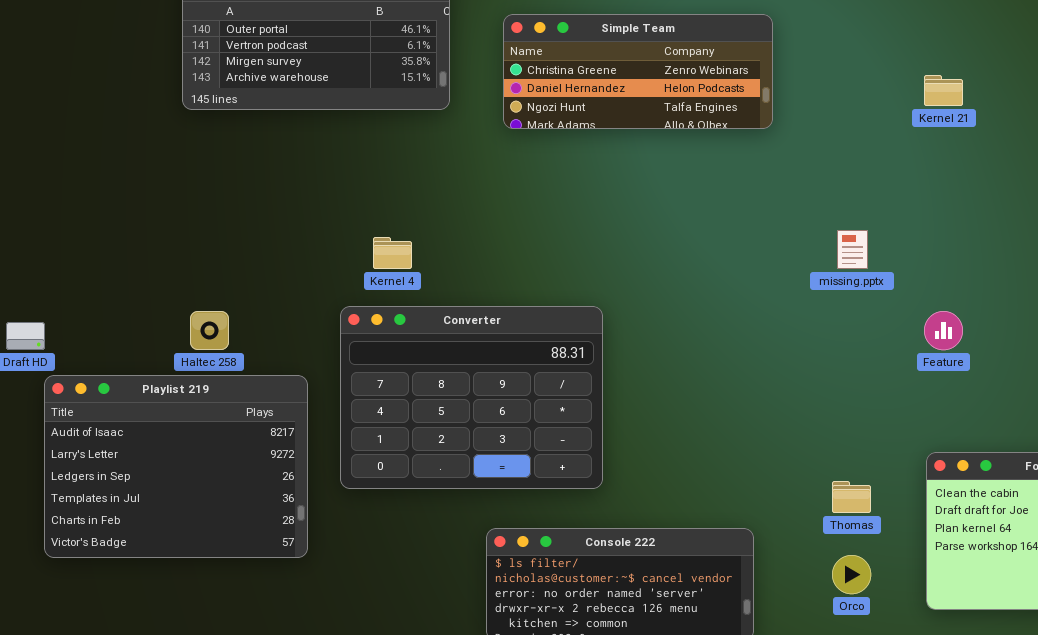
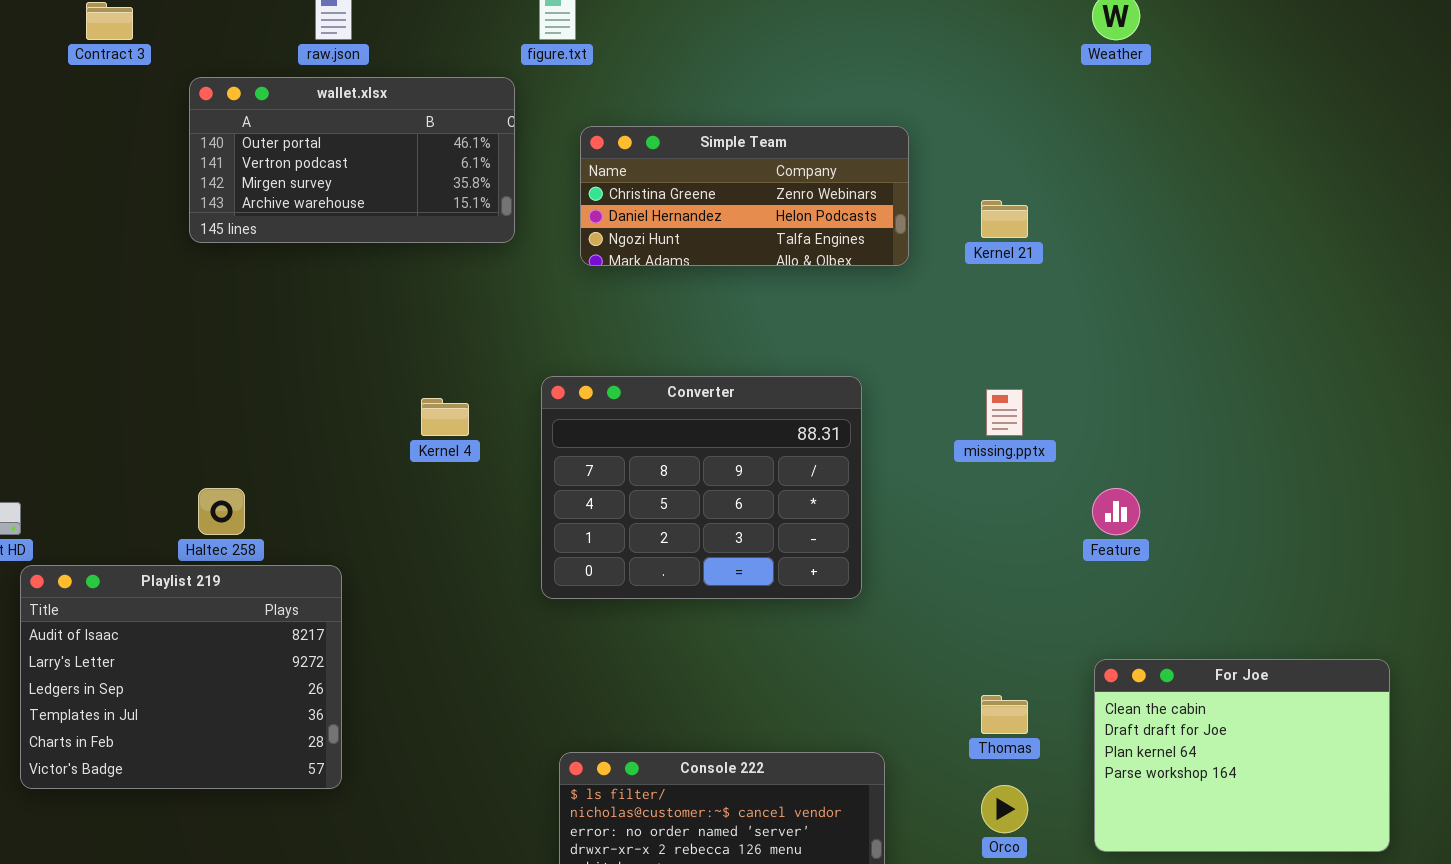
Kernel 21: [924,75,963,106] -> [981,200,1028,238], moved
Converter: [340,306,603,489] -> [541,376,862,599], moved

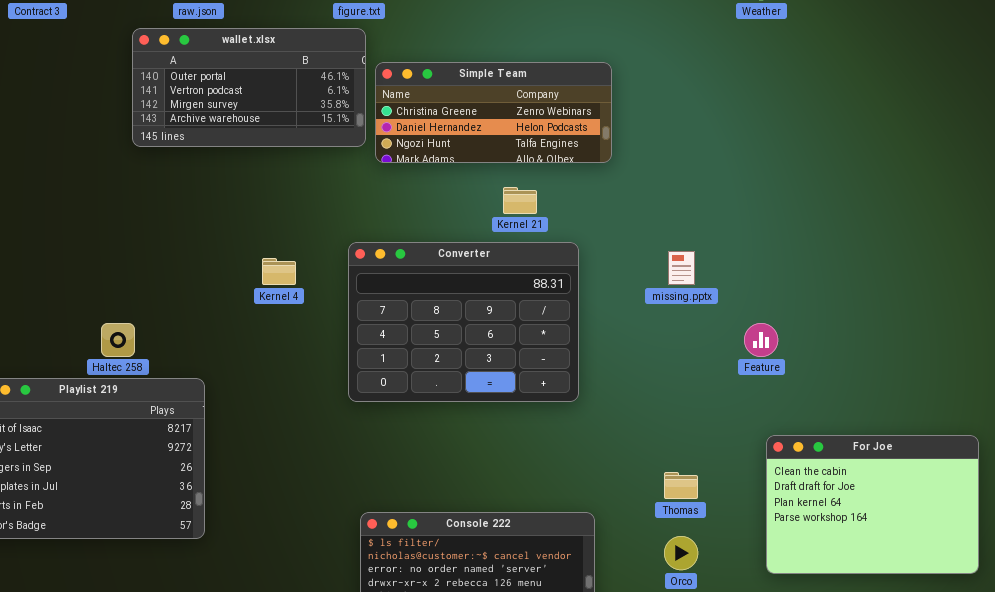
wallet.xlsx: [189,77,515,243] -> [132,28,366,147], moved
Kernel 21: [981,200,1028,238] -> [503,187,537,214], moved
For Joe: [1094,659,1390,852] -> [766,435,979,574], moved

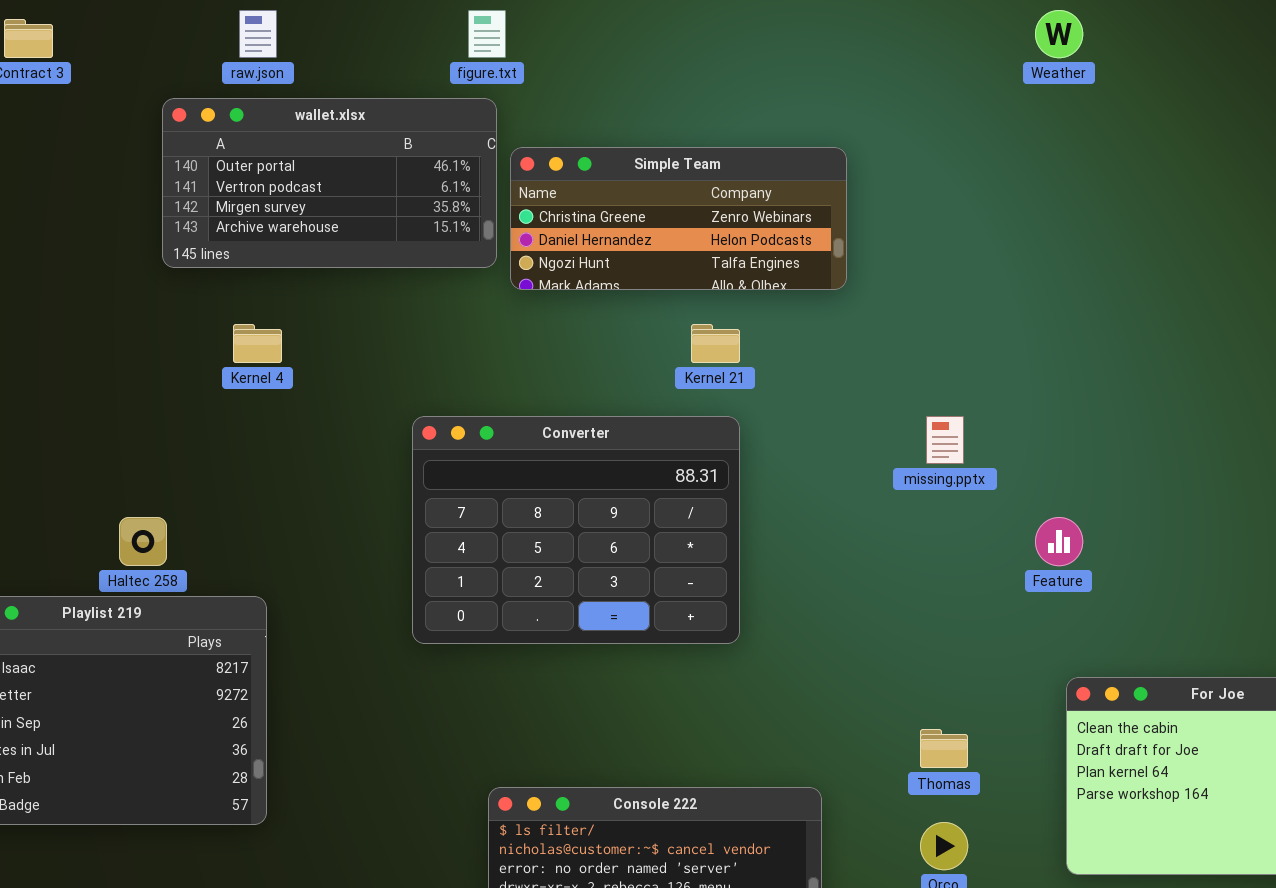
Converter: [348,242,579,402] -> [412,416,740,644], moved
Kernel 4: [262,258,296,285] -> [233,324,282,363], moved

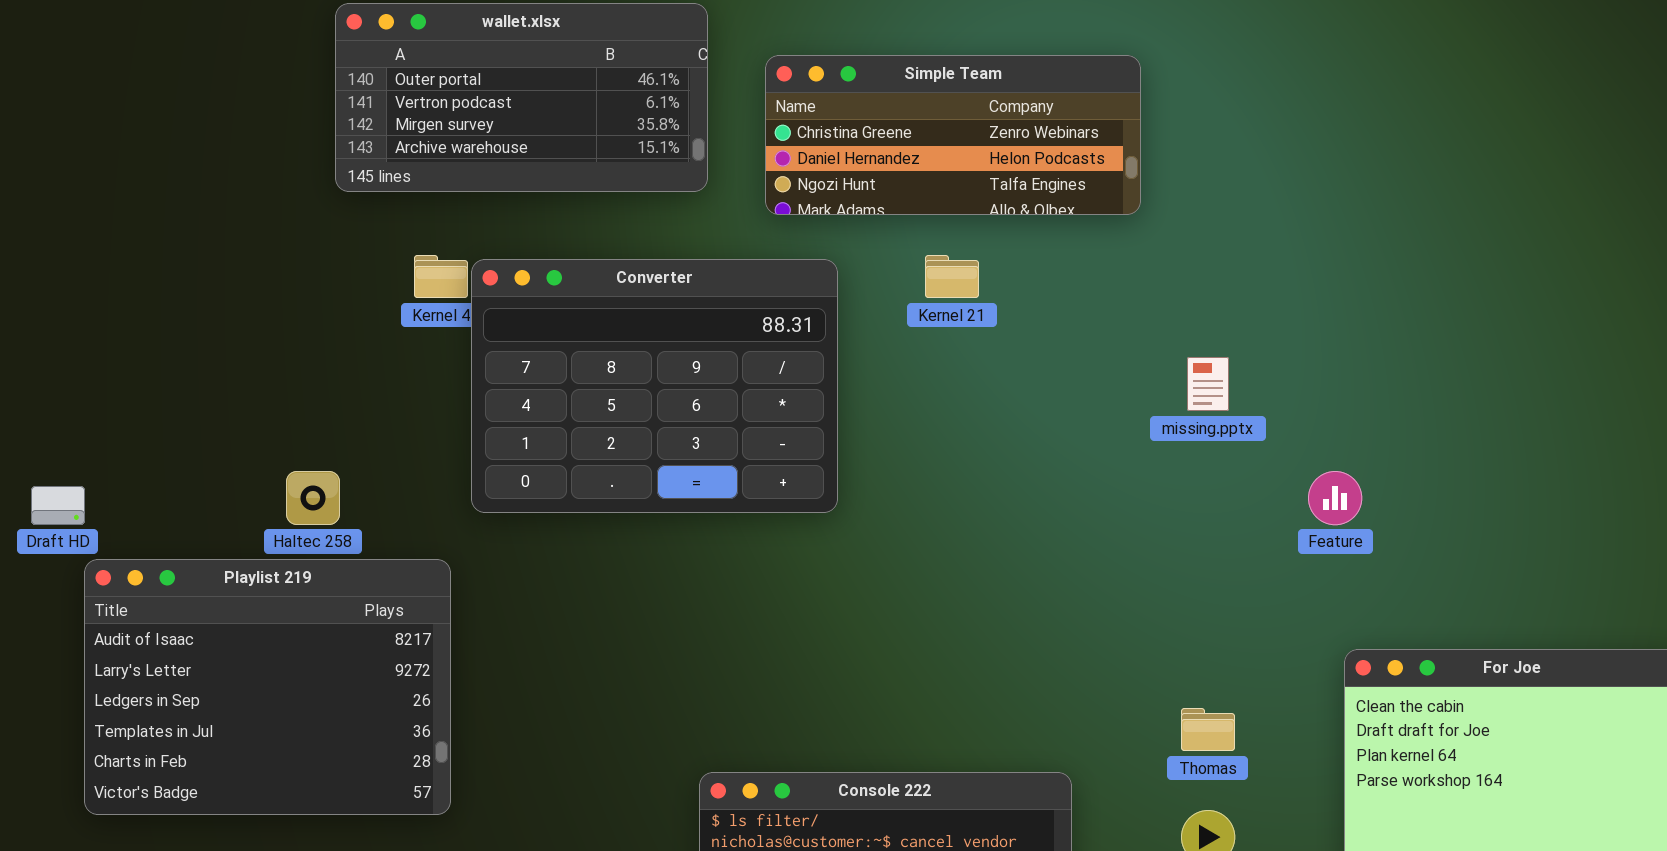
Simple Team: [510,147,847,290] -> [765,55,1141,215], moved
Converter: [412,416,740,644] -> [471,259,838,513], moved

